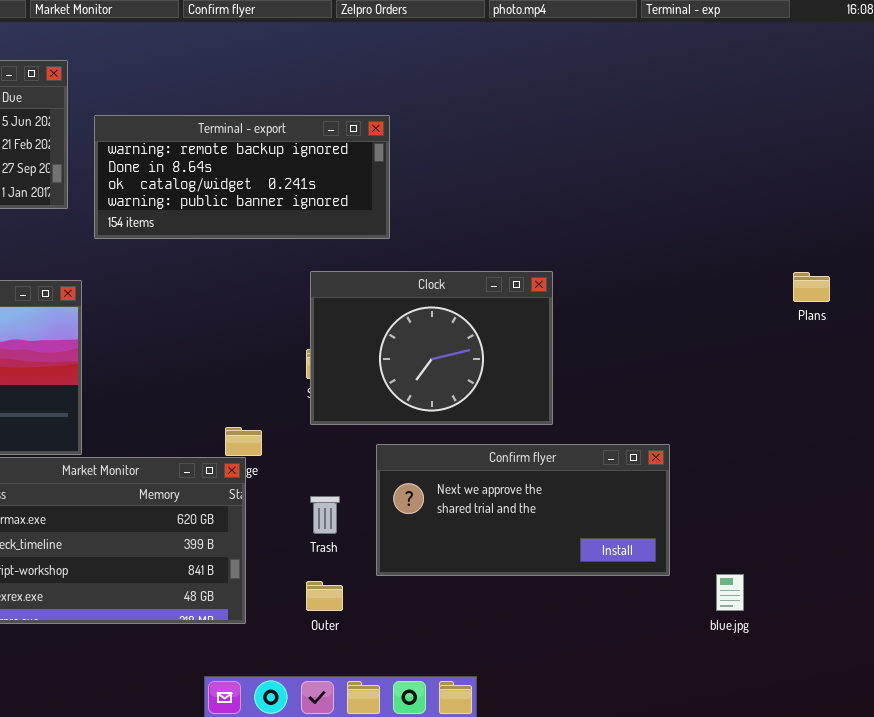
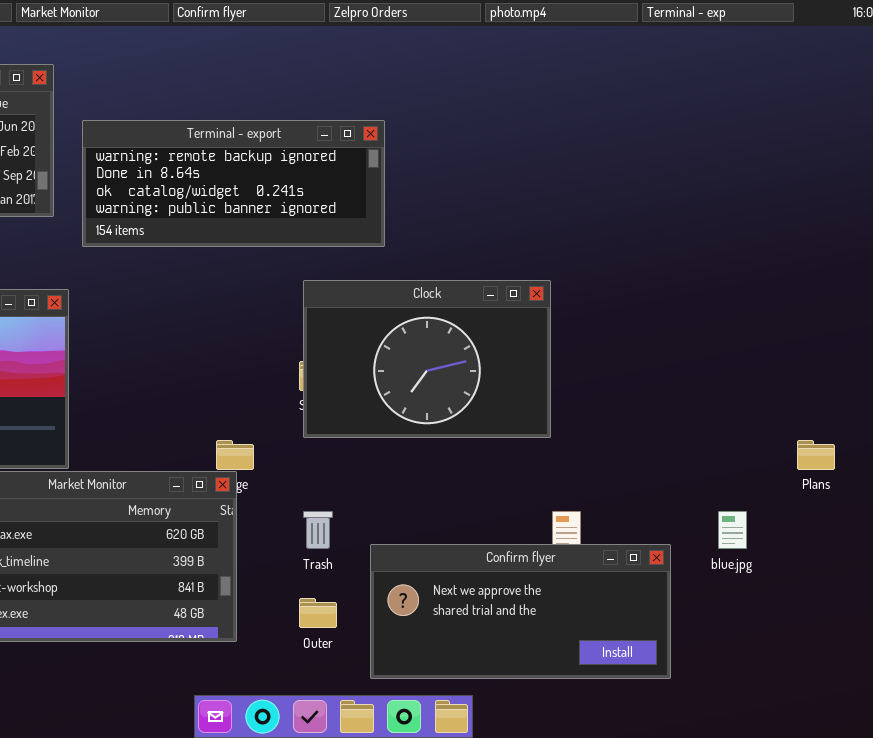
Plans: [793,272,830,302] -> [797,440,835,470], moved
Confirm flyer: [376,444,670,576] -> [370,544,671,679], moved
blue.jpg: [716,574,744,611] -> [718,511,747,549], moved

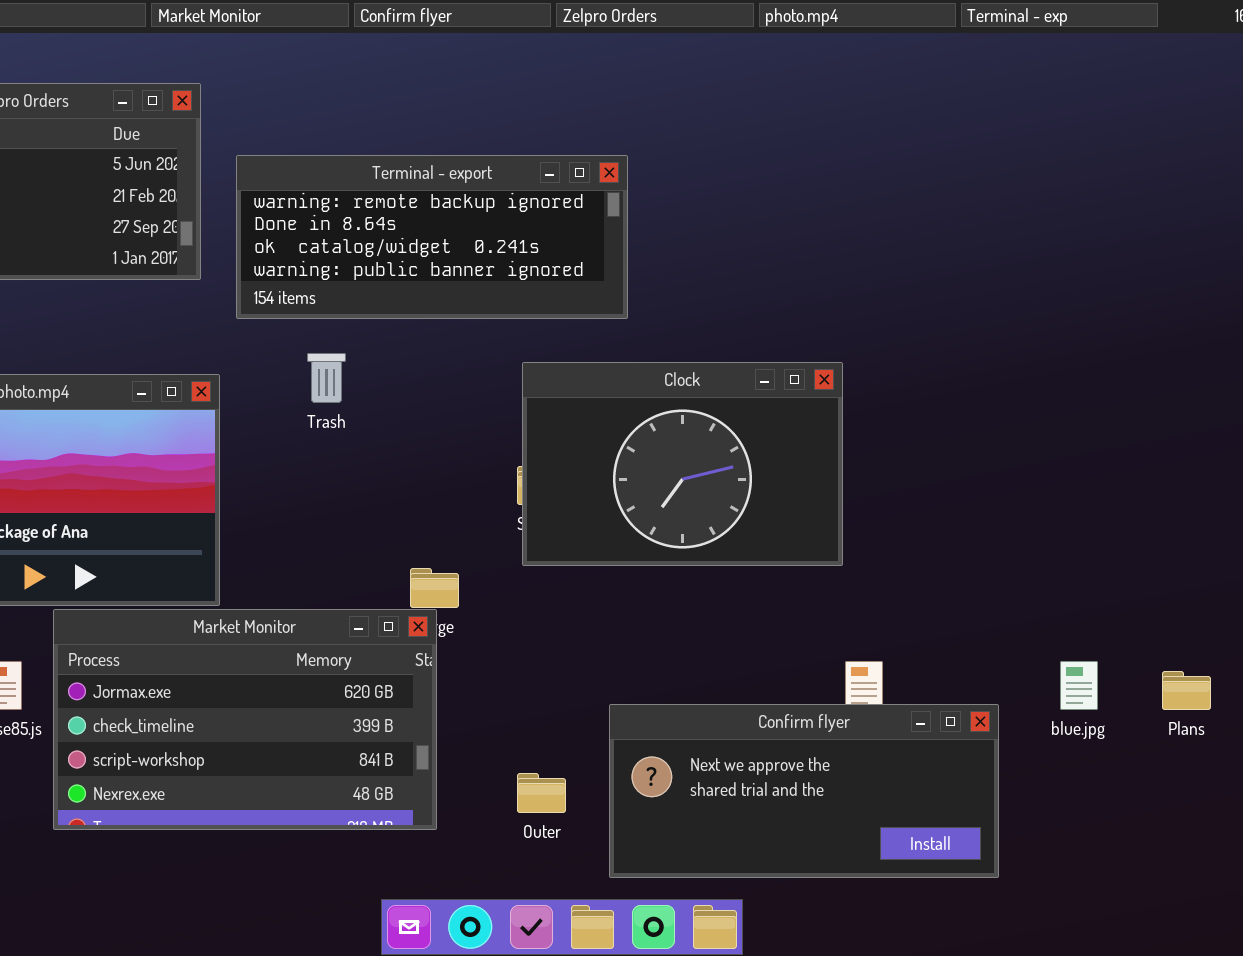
Plans: [797,440,835,470] -> [1162,671,1211,710], moved
Trash: [303,511,333,549] -> [307,353,346,403], moved

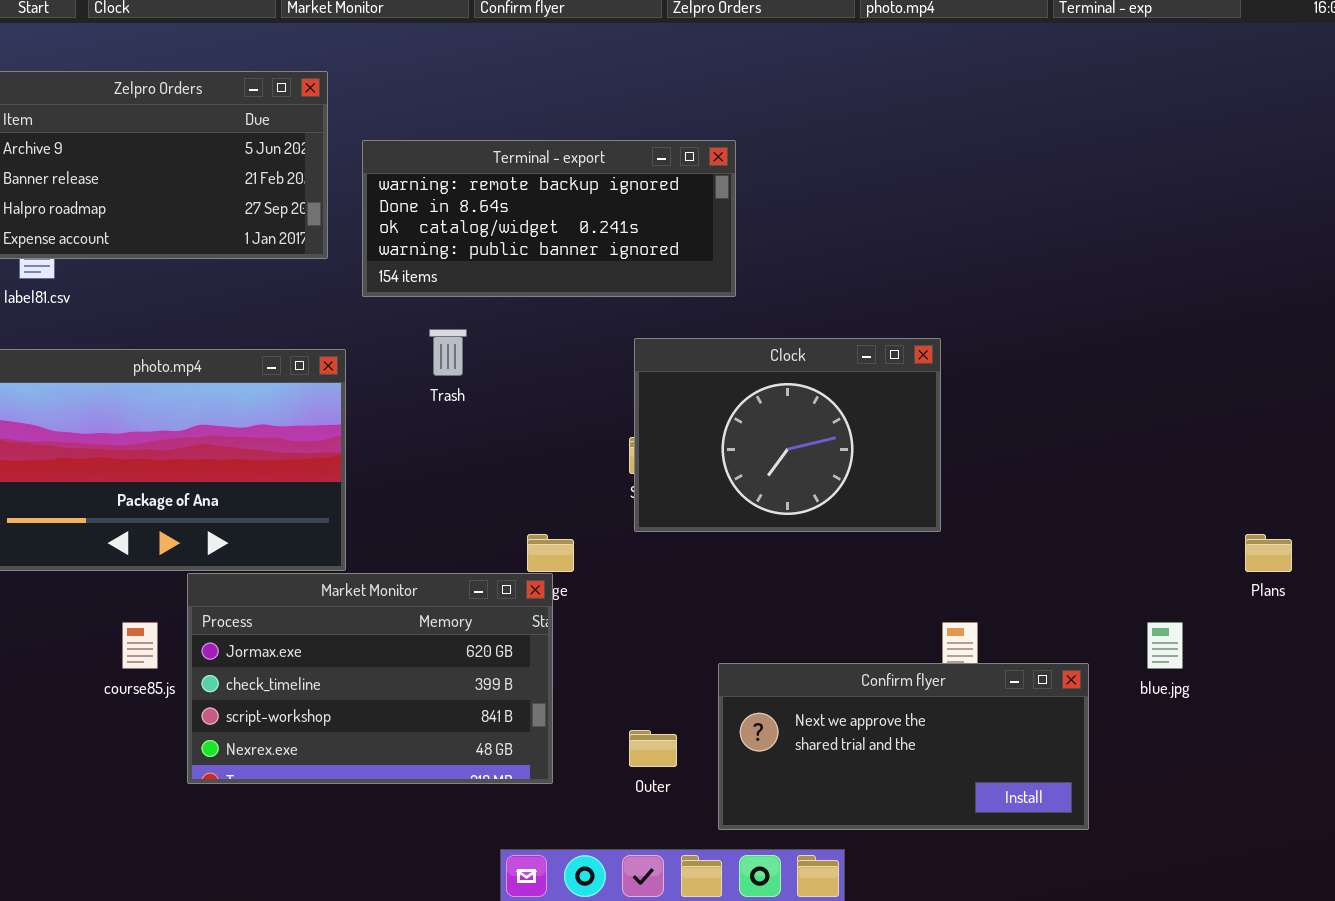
Plans: [1162,671,1211,710] -> [1245,534,1292,572], moved

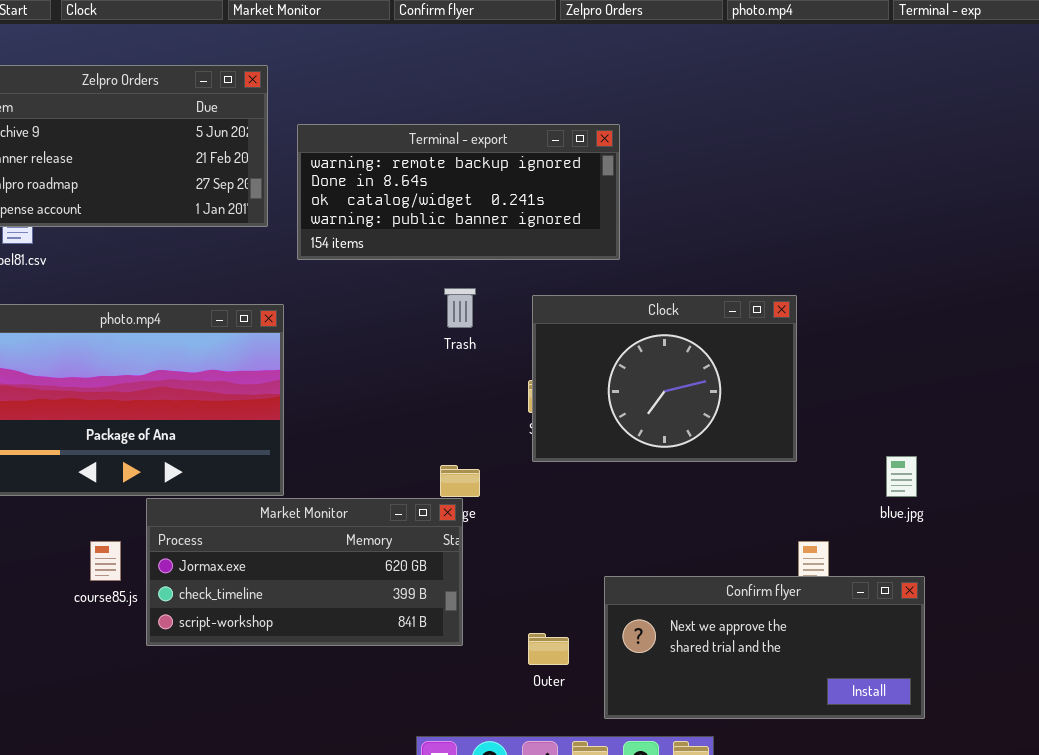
Trash: [429,329,467,376] -> [444,288,476,328], moved
Market Monitor: [187,573,553,784] -> [146,498,463,646], resized
blue.jpg: [1147,622,1183,669] -> [886,456,917,497], moved

